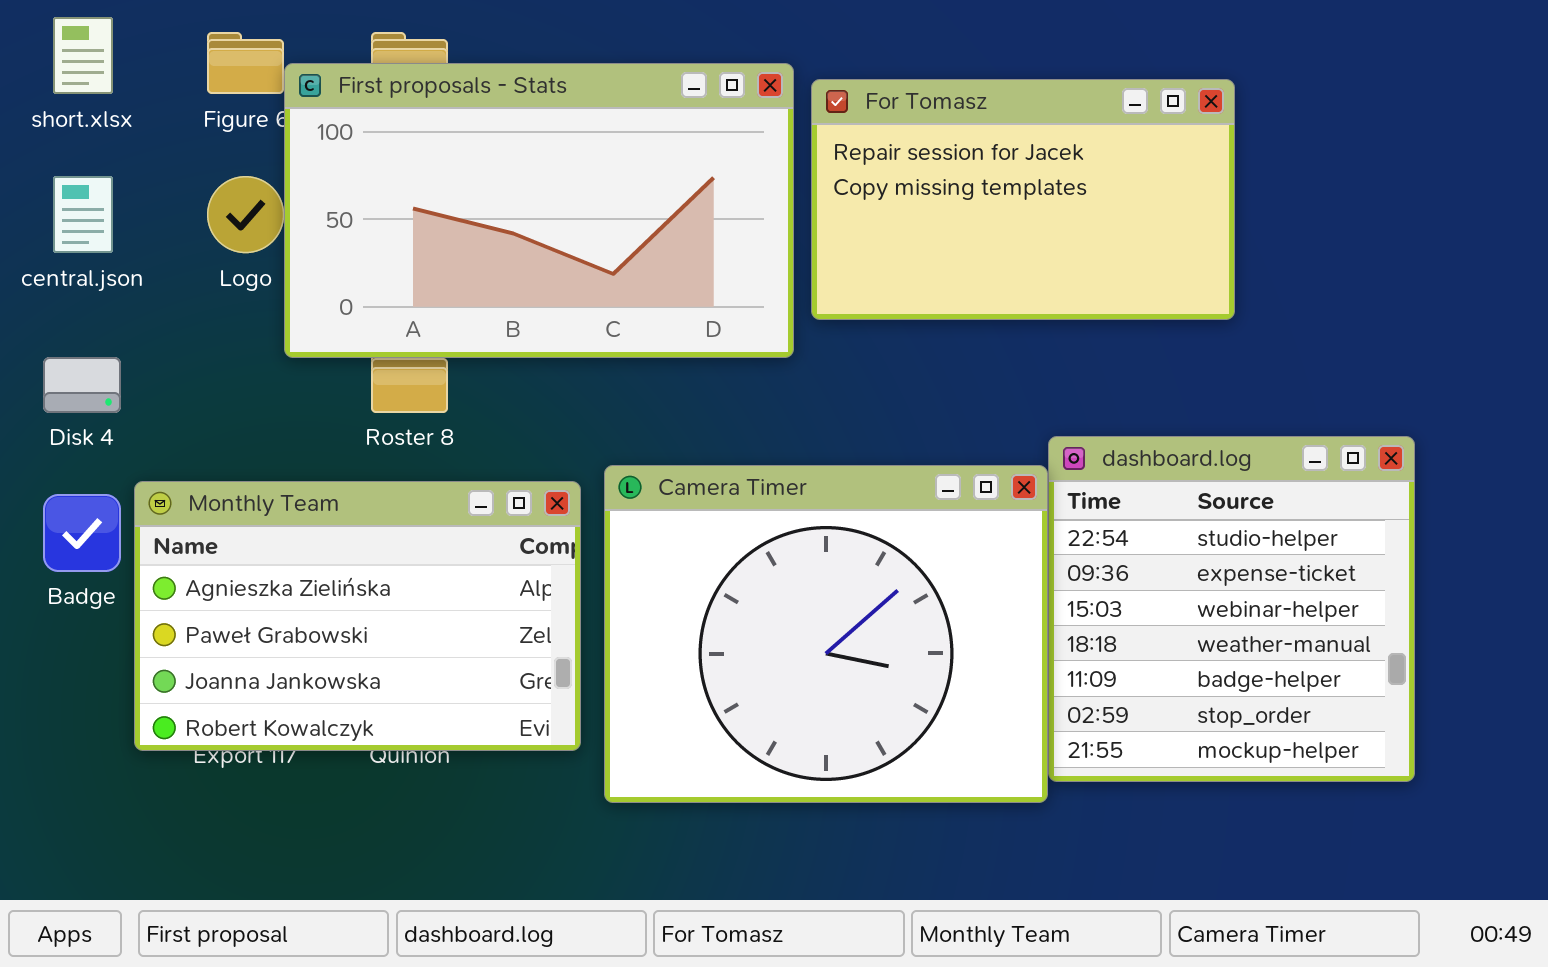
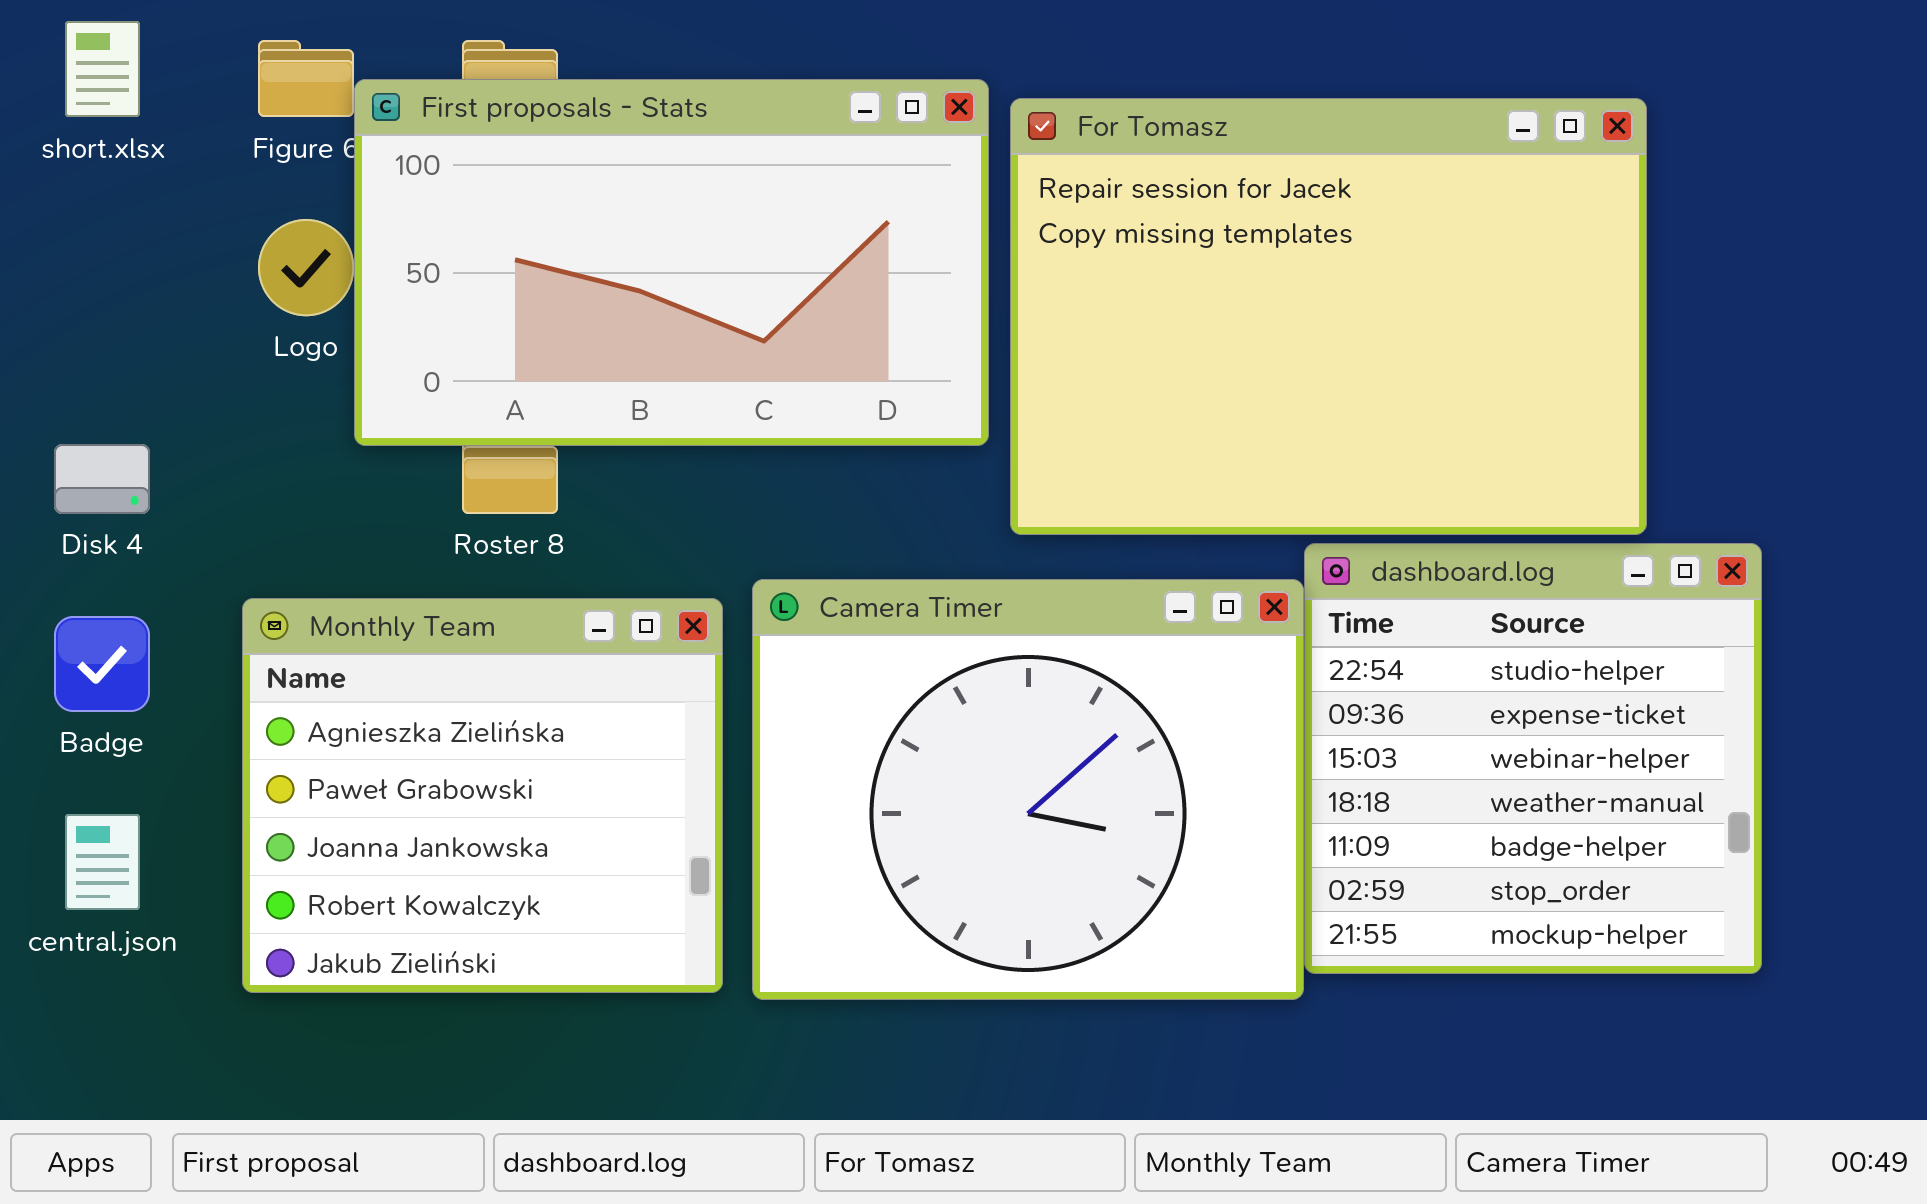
For Tomasz: [811,79,1235,320] -> [1010,98,1647,535], resized
central.json: [53,176,113,253] -> [65,814,140,910], moved
Monthly Team: [134,481,581,751] -> [242,598,723,993], resized

